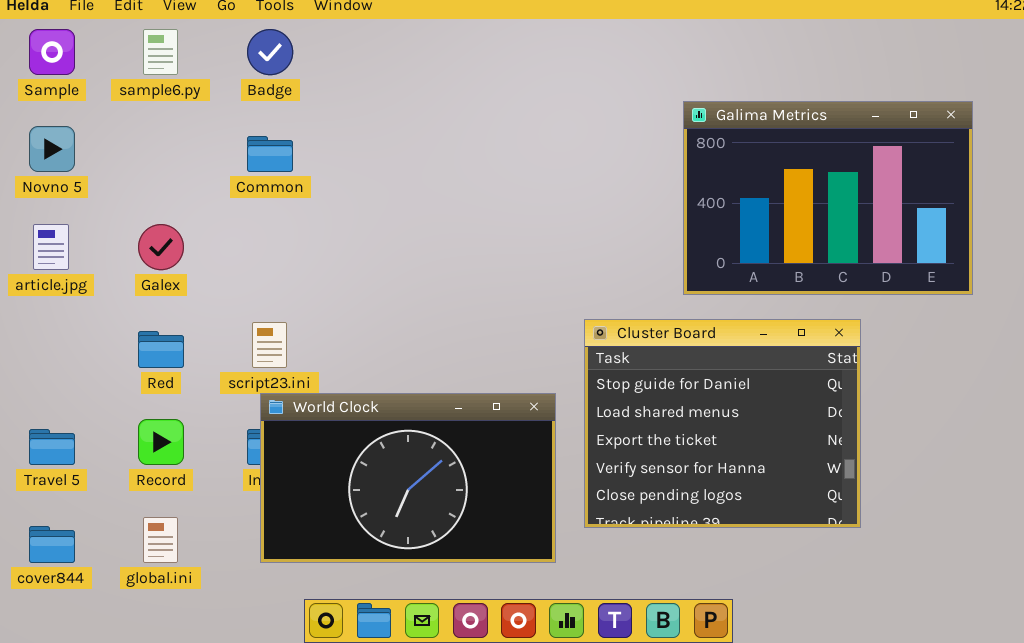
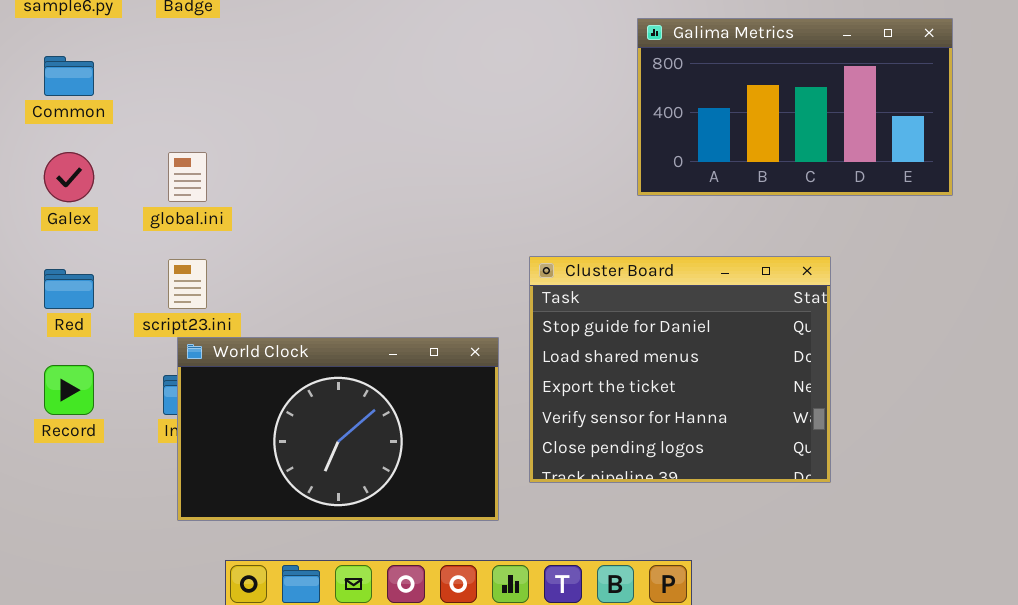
Galima Metrics: [683,101,973,295] -> [637,18,953,196], resized
Common: [247,136,293,172] -> [44,56,94,96], moved
global.ini: [143,517,178,563] -> [168,152,207,202], moved

